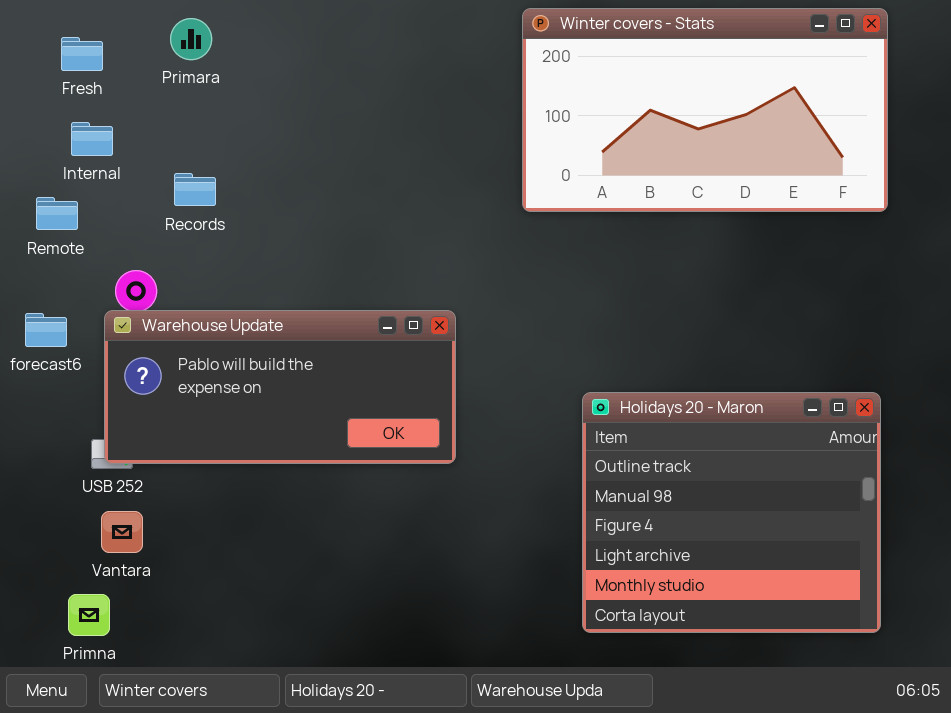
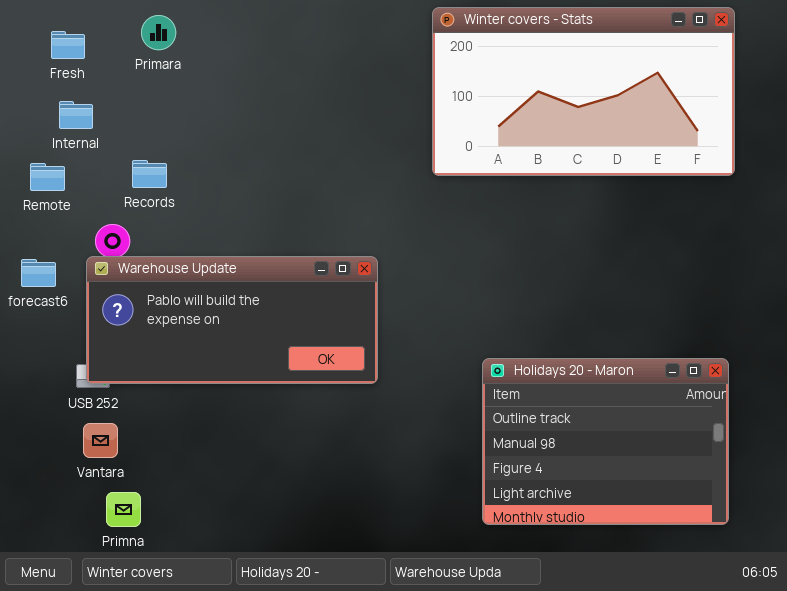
Records: [174,173,216,206] -> [132,160,167,188], moved
Holidays 20 - Maron: [582,392,881,633] -> [482,358,729,525], resized
Primna: [68,594,110,636] -> [106,492,141,527], moved

